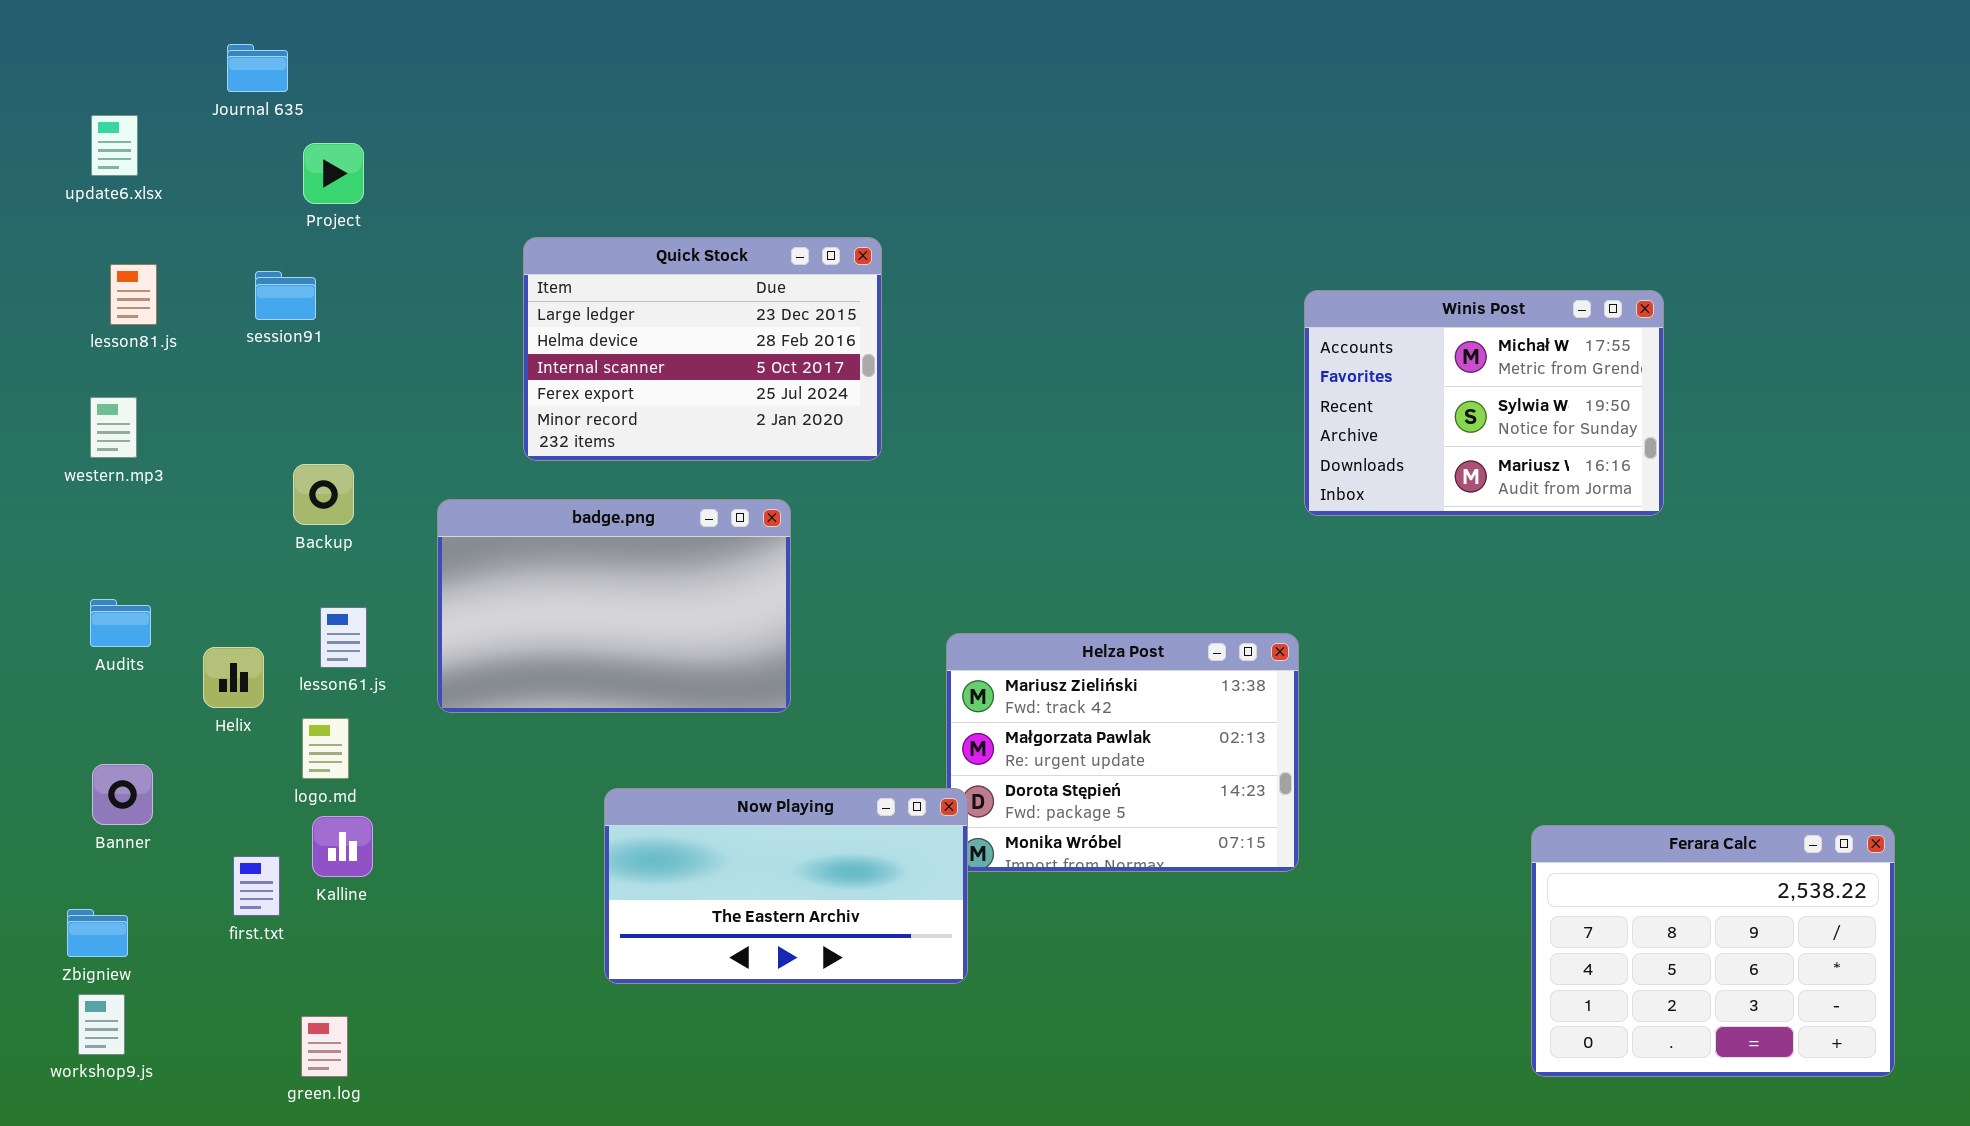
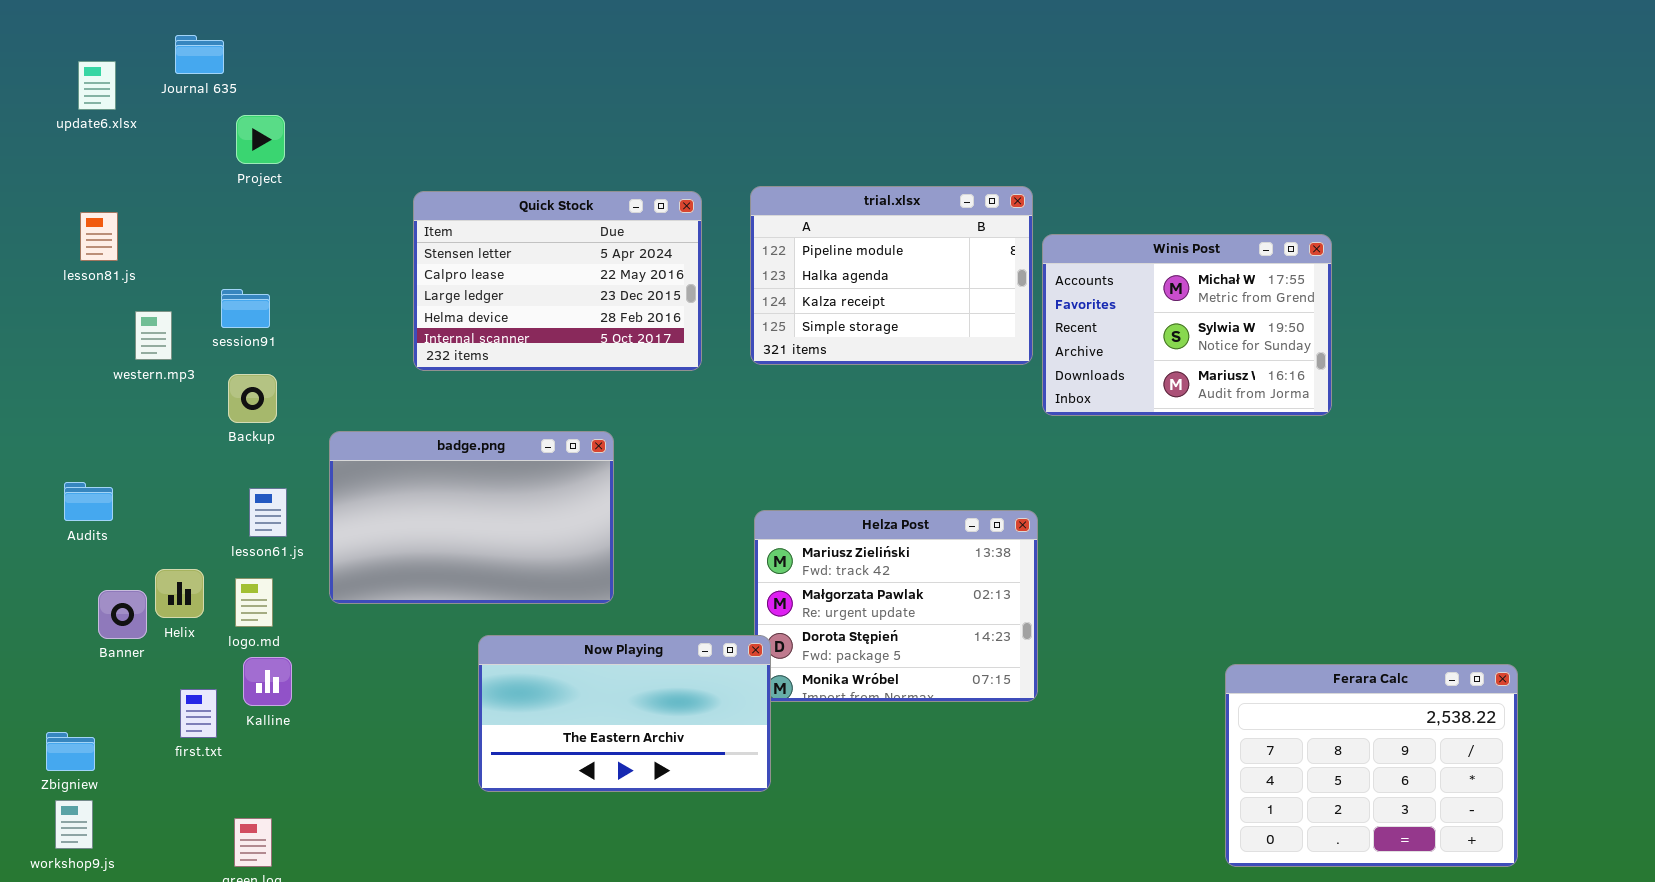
update6.xlsx: [91,115,138,176] -> [78,61,116,110], moved
trial.xlsx: none -> [750,186,1033,365], opened
Quick Stock: [523,237,882,461] -> [413,191,702,371], scrolled up 2 rows
session91: [255,271,316,320] -> [221,289,270,328], moved
western.mp3: [90,397,137,458] -> [135,311,172,360], moved
badge.png: [437,499,791,713] -> [329,431,614,604], moved
Helix: [203,647,264,708] -> [155,569,204,618], moved
Banner: [92,764,153,825] -> [98,590,147,639], moved

